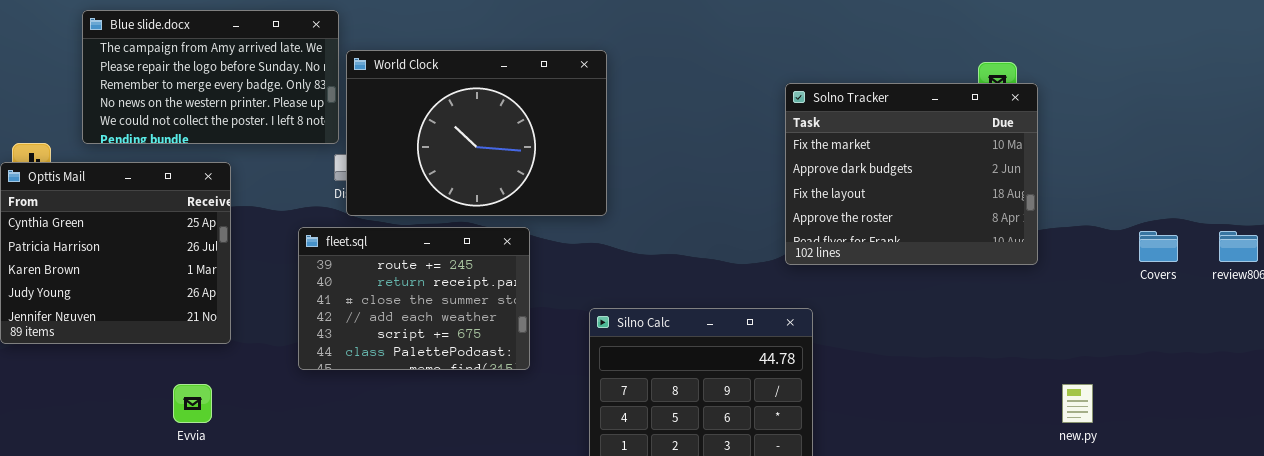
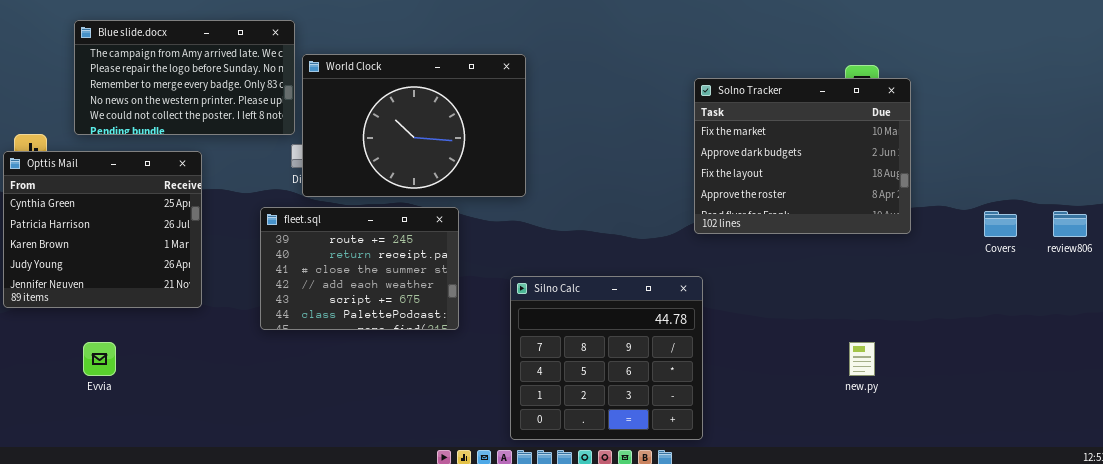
Solno Tracker: [785,83,1038,265] -> [694,78,911,234], moved
Evvia: [173,384,212,423] -> [83,342,116,376], moved
new.py: [1062,384,1093,423] -> [849,342,875,376], moved

